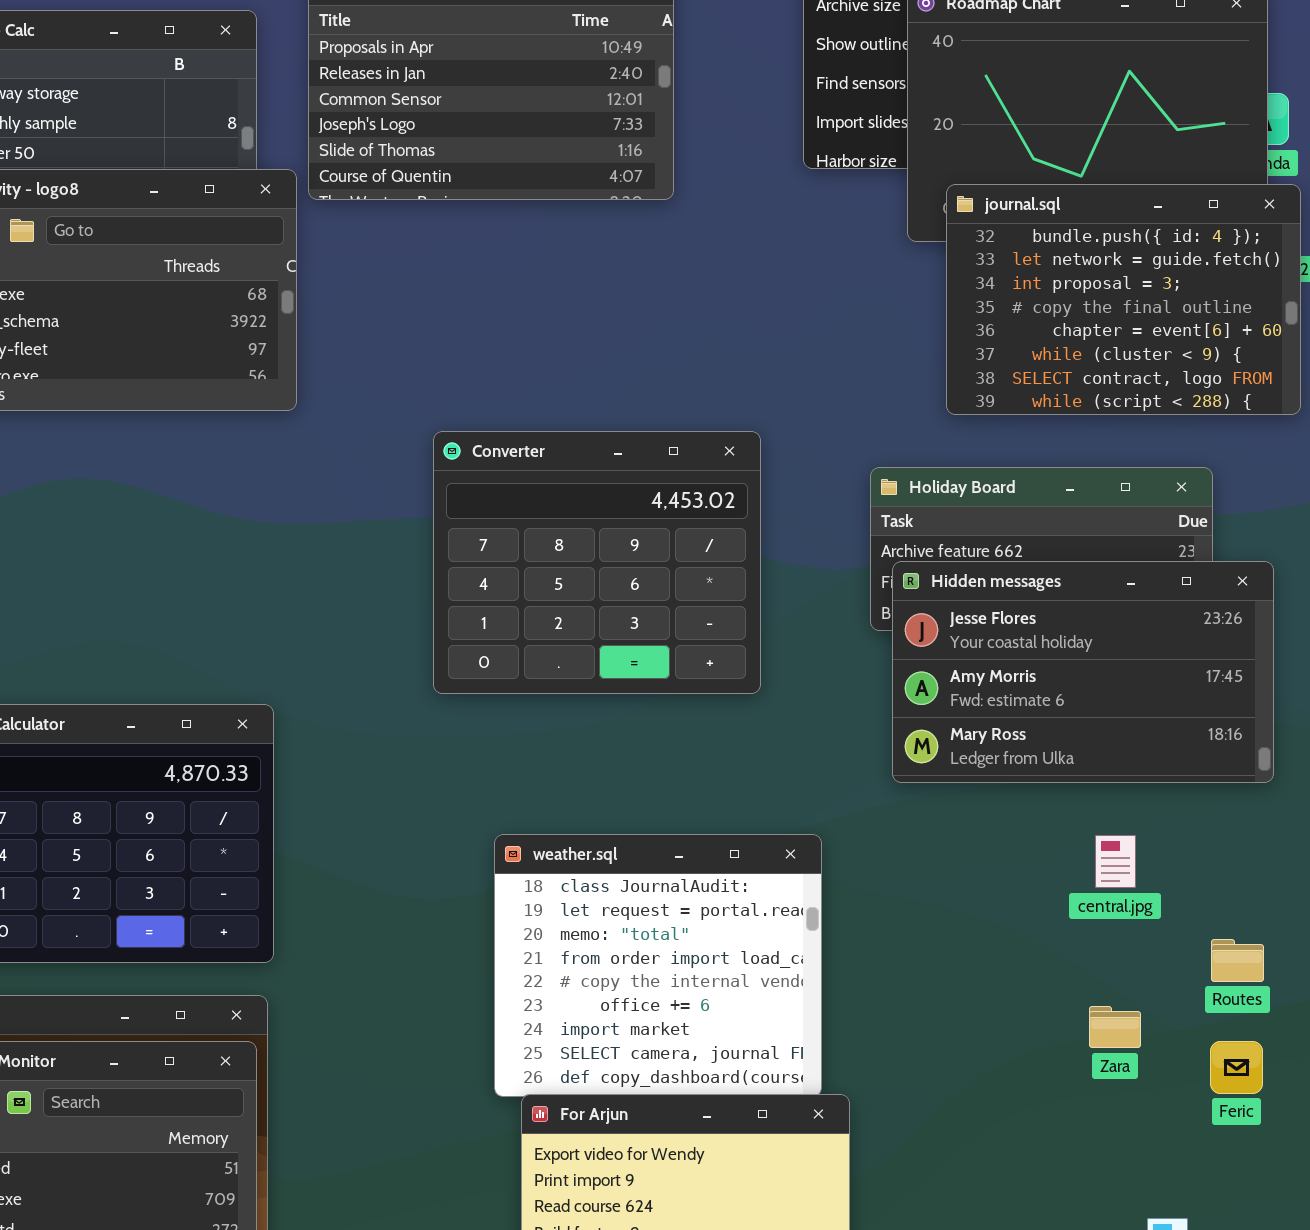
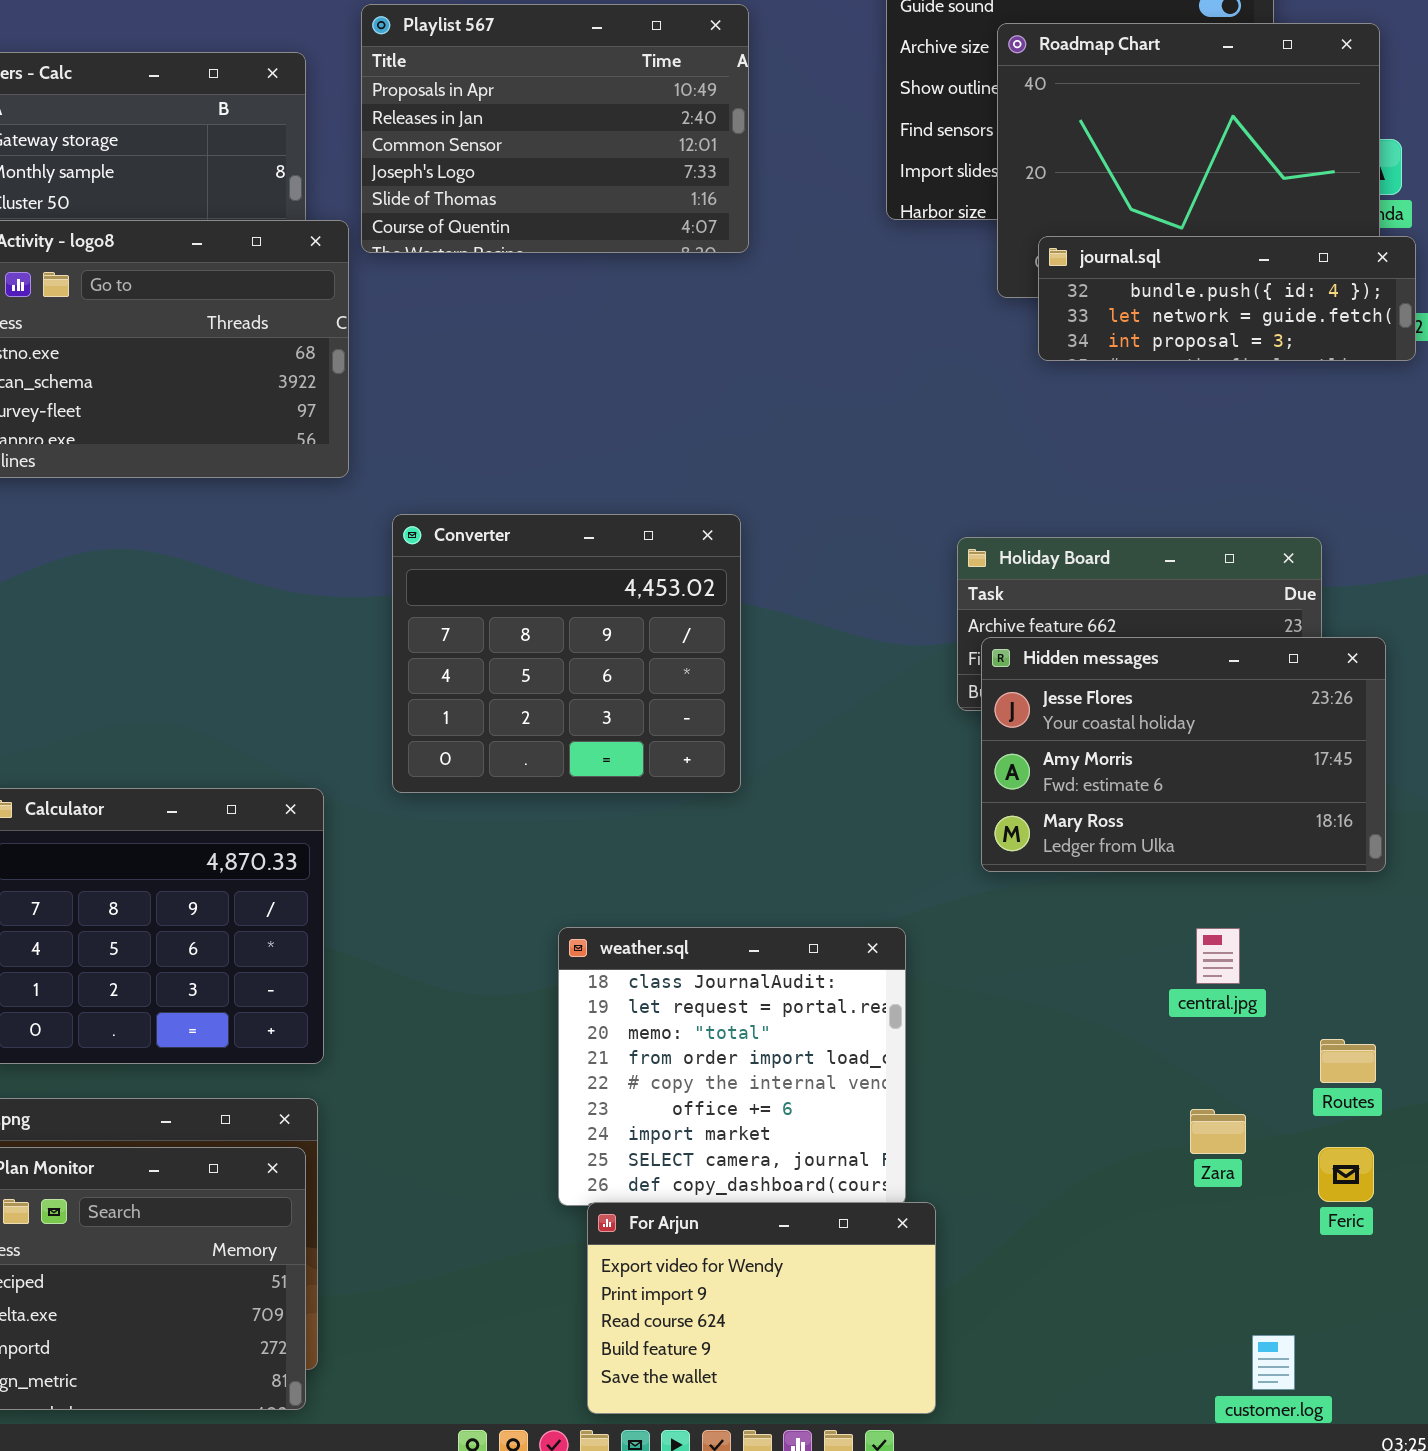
journal.sql: [946,184,1301,415] -> [1038,236,1416,361], resized
Converter: [433,431,761,694] -> [392,514,741,793], moved

